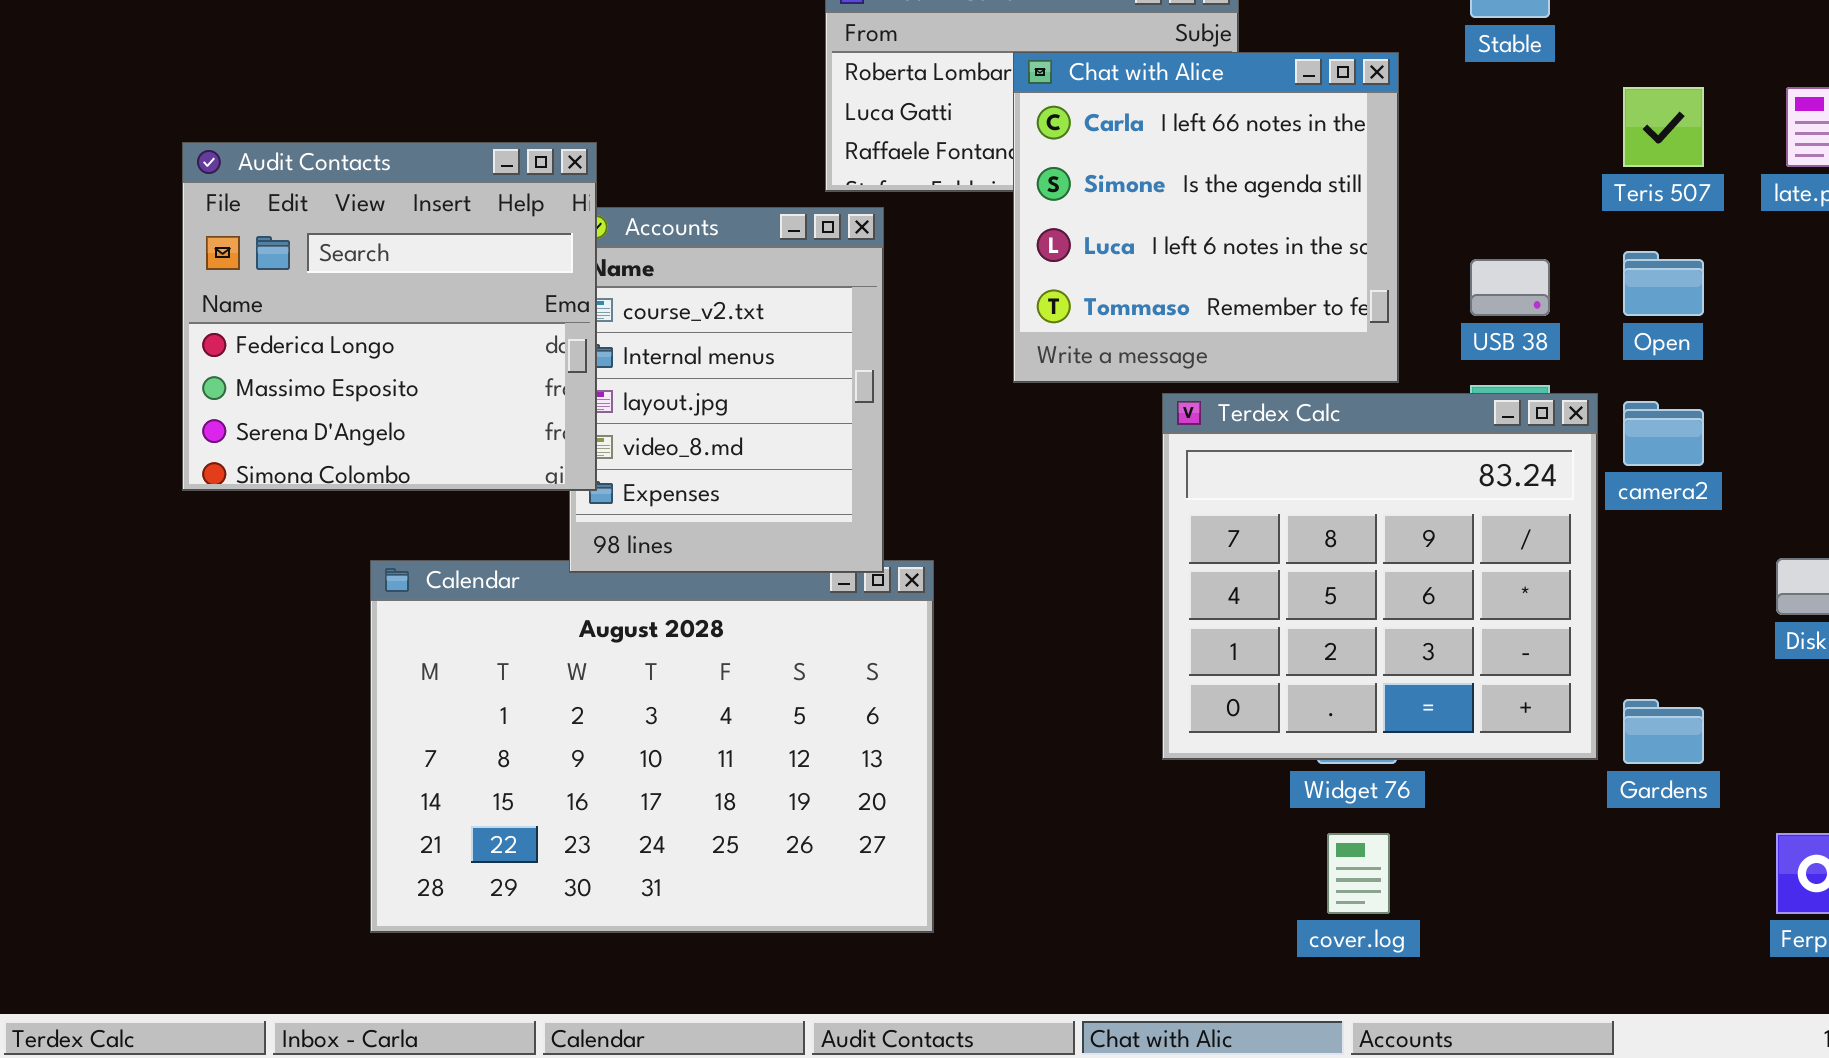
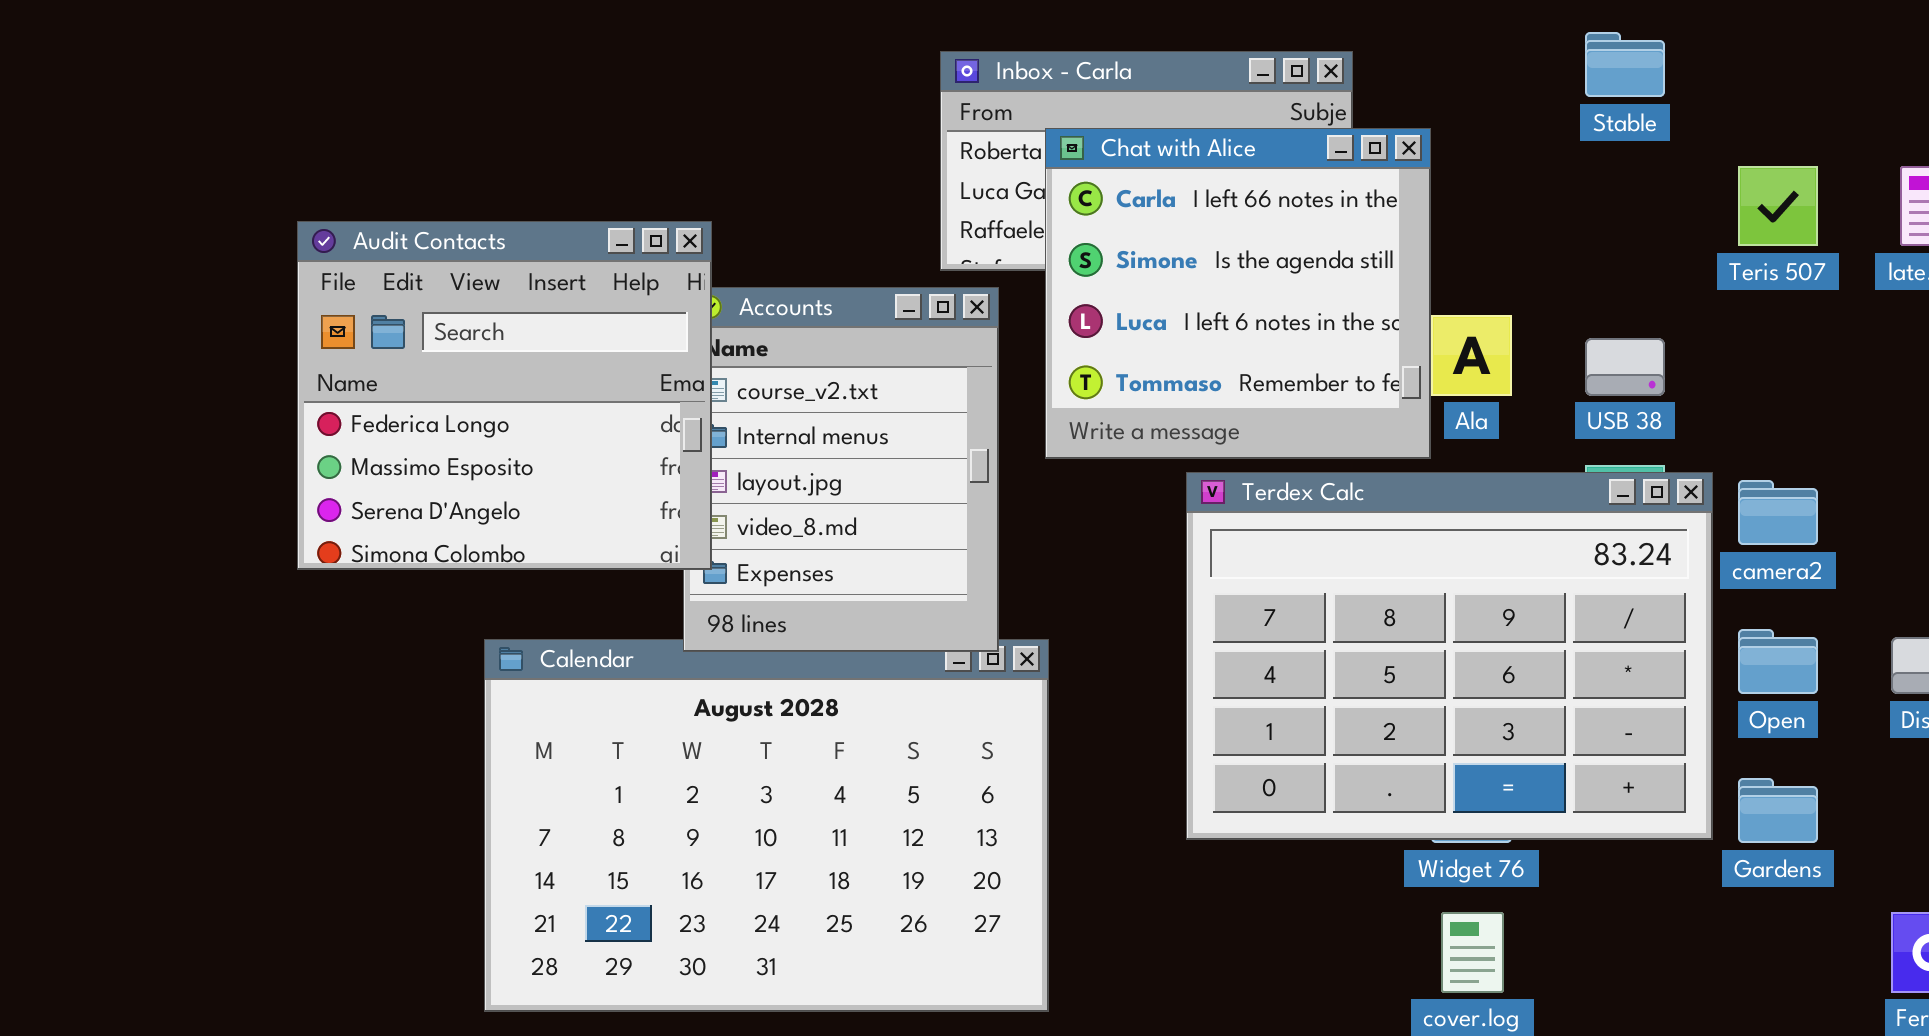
Chat with Alice: [1013,52,1399,383] -> [1045,128,1431,459], moved
Open: [1623,251,1704,316] -> [1738,629,1818,694], moved
Terdex Calc: [1162,393,1598,760] -> [1186,472,1713,840], resized

